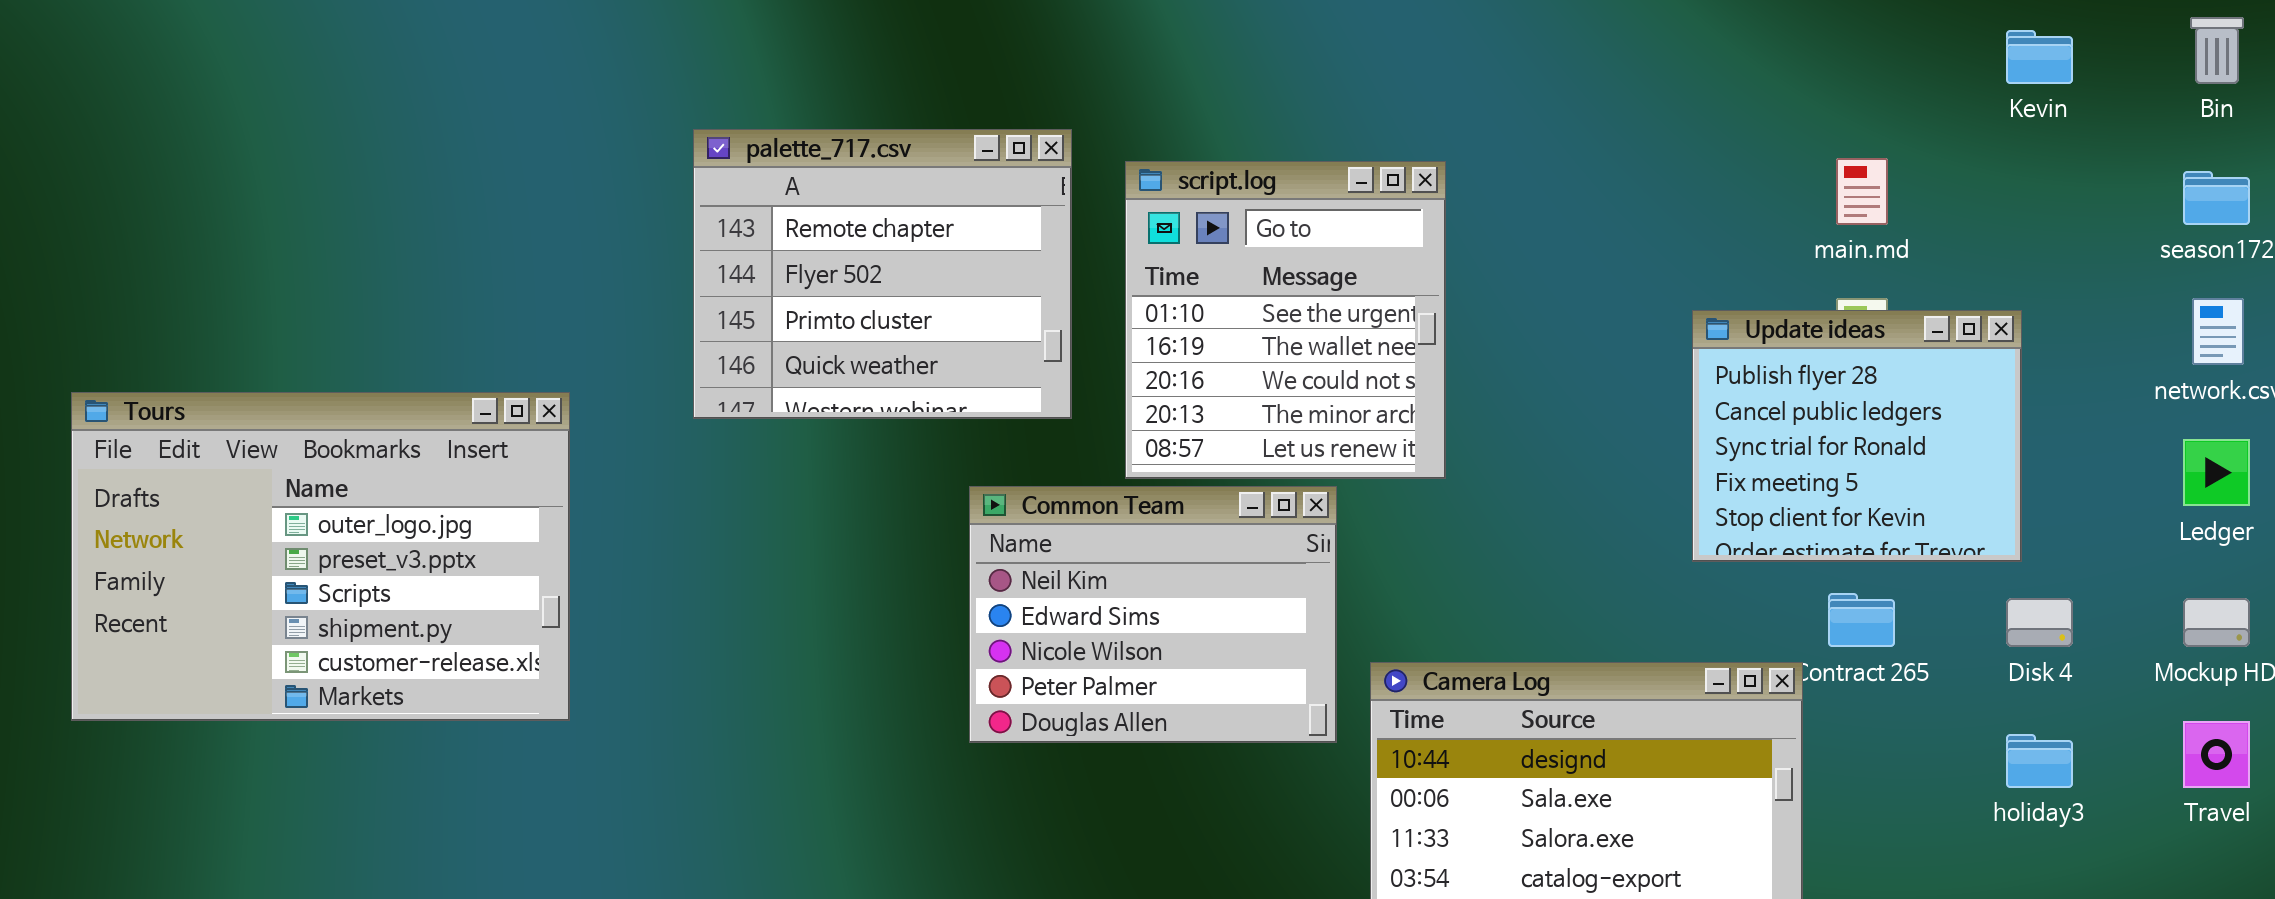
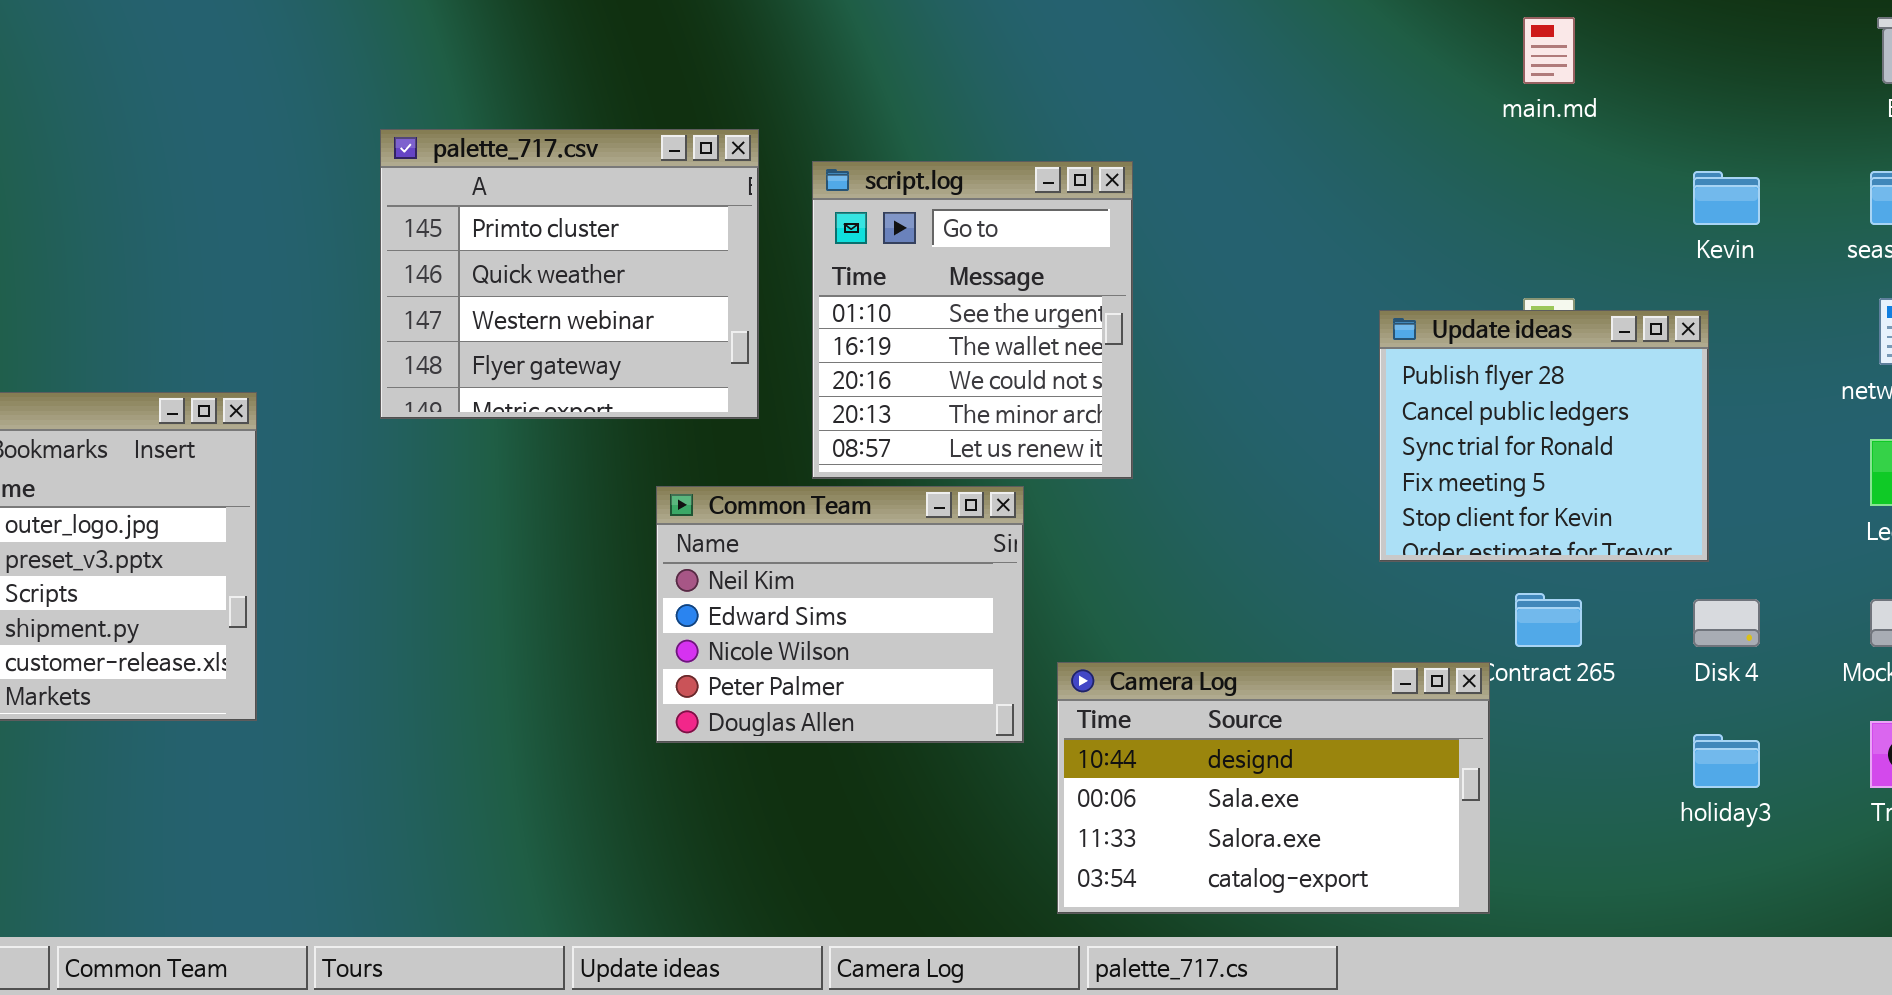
Kevin: [2006,30,2073,84] -> [1693,171,1760,225], moved
palette_717.csv: [693,129,1072,419] -> [380,129,759,419], scrolled down 2 rows
main.md: [1836,158,1888,225] -> [1523,17,1575,84], moved

